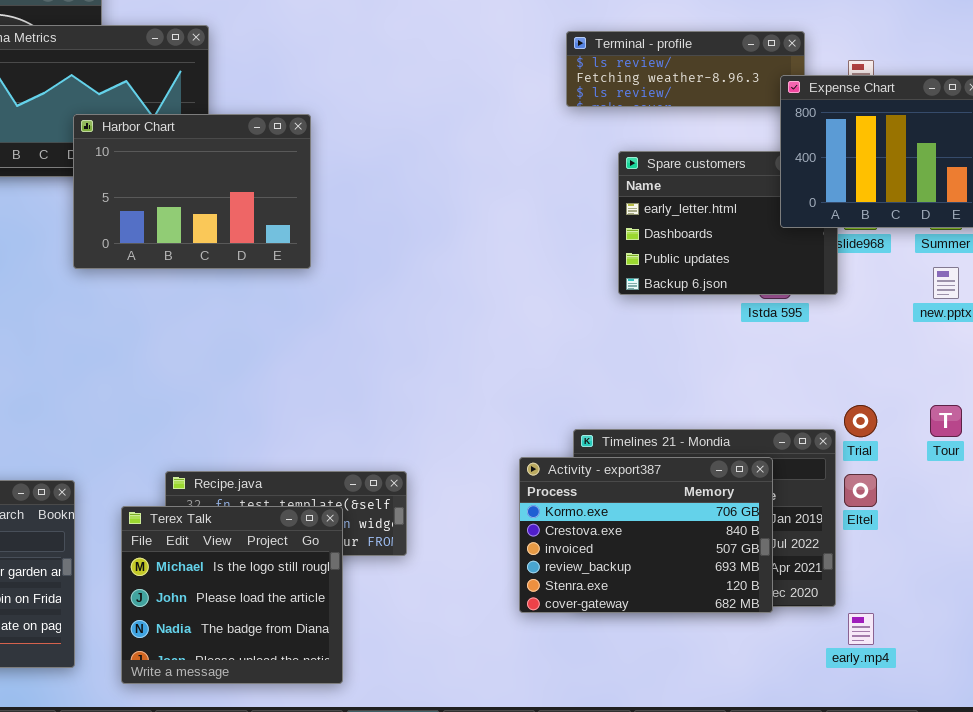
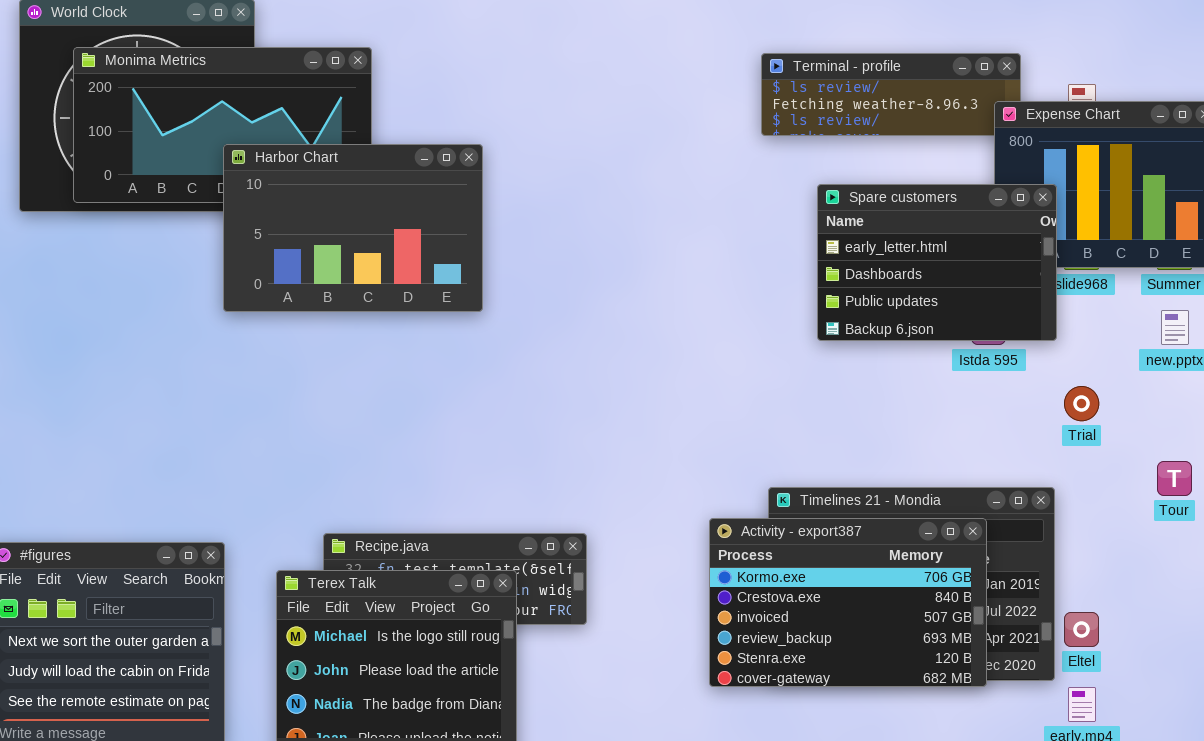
Spare customers: [618,151,838,295] -> [817,184,1057,341], raised
Trial: [844,405,877,437] -> [1064,386,1099,421], moved
Eltel: [844,474,877,507] -> [1064,612,1099,647], moved

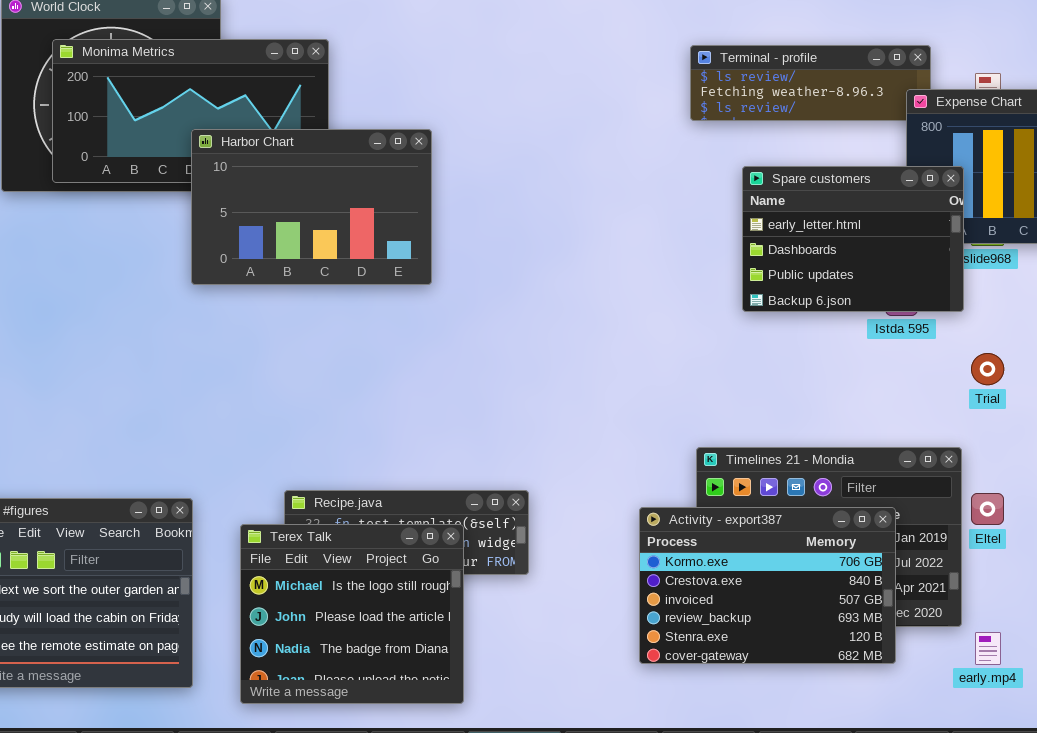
Activity - export387: [709,518,987,687] -> [639,507,896,664], moved
Eltel: [1064,612,1099,647] -> [971,493,1004,525], moved

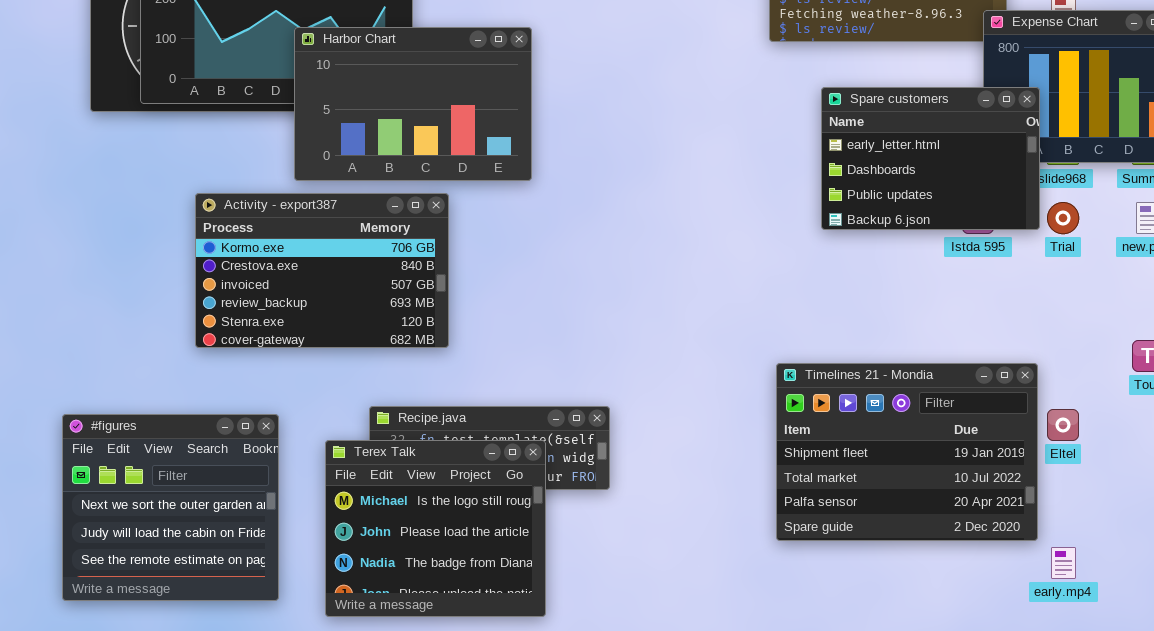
Harbor Chart: [191,129,432,285] -> [294,27,532,181], moved
Trial: [971,353,1004,385] -> [1047,202,1079,234], moved
Activity - export387: [639,507,896,664] -> [195,193,449,348], moved

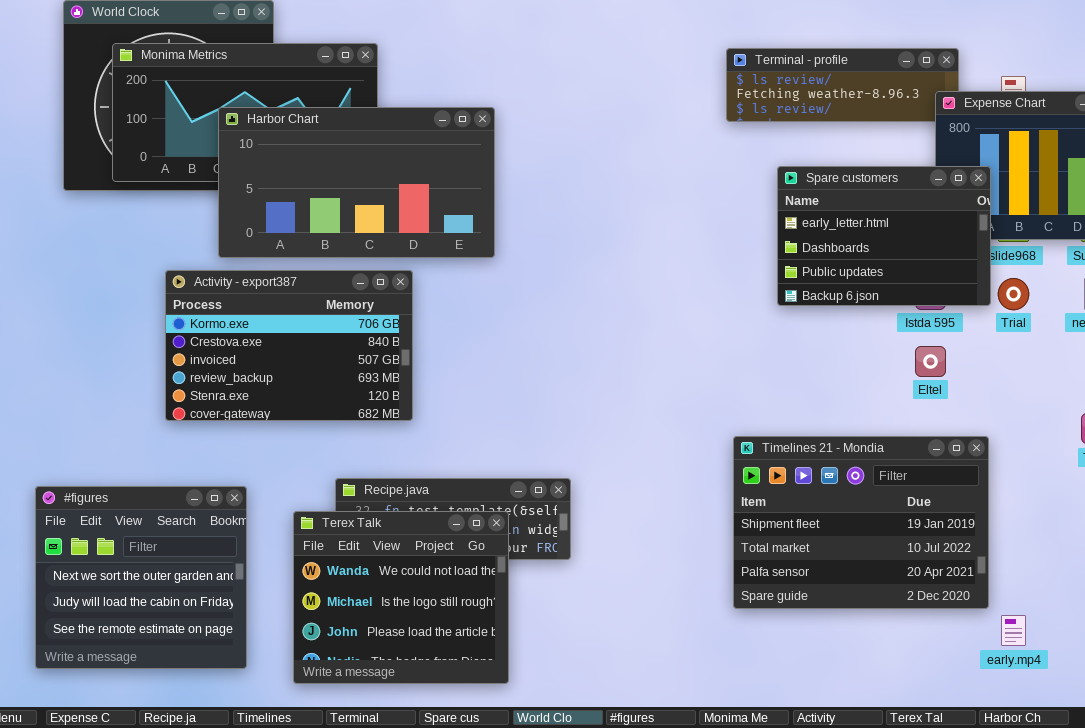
Harbor Chart: [294,27,532,181] -> [218,107,495,258], resized
Eltel: [1047,409,1079,441] -> [915,346,946,377], moved
Terex Talk: [325,440,546,617] -> [293,511,509,684], scrolled up 1 row

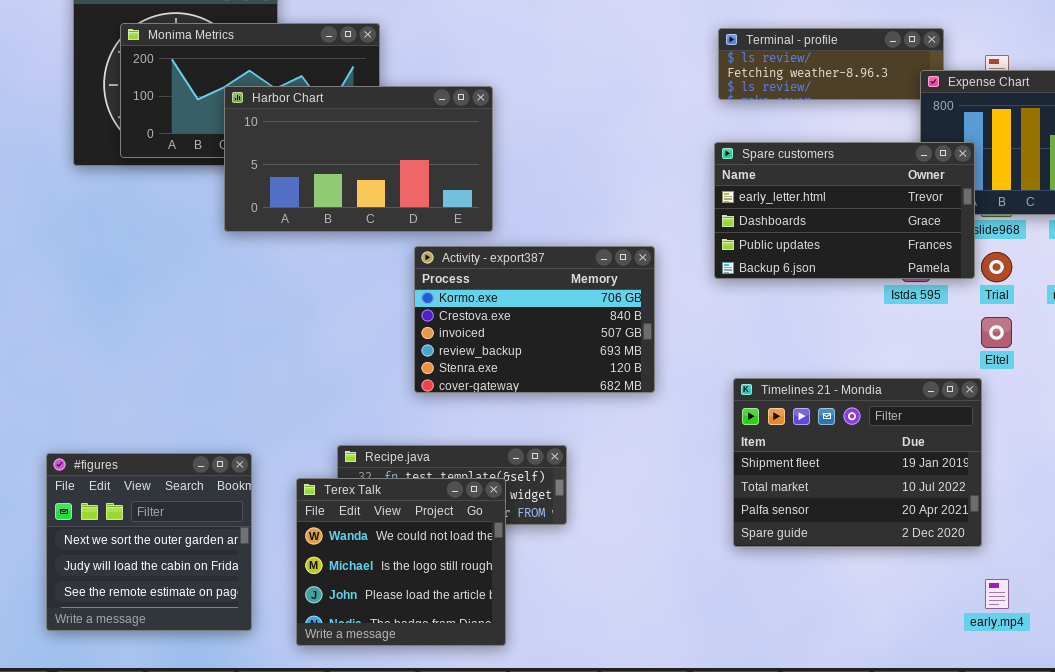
Spare customers: [777,166,991,306] -> [714,142,975,279], resized
Activity - export387: [165,270,413,421] -> [414,246,655,393], moved
Eltel: [915,346,946,377] -> [981,317,1012,348], moved
Timelines 21 - Mondia: [733,436,989,609] -> [733,378,982,547], moved

